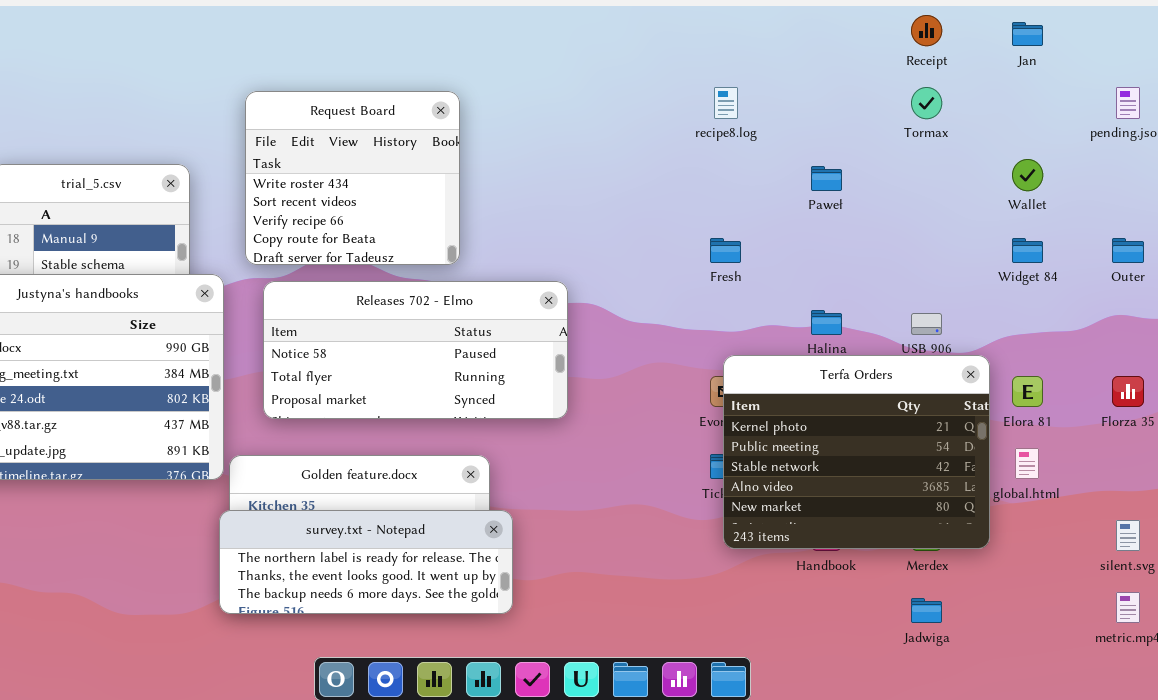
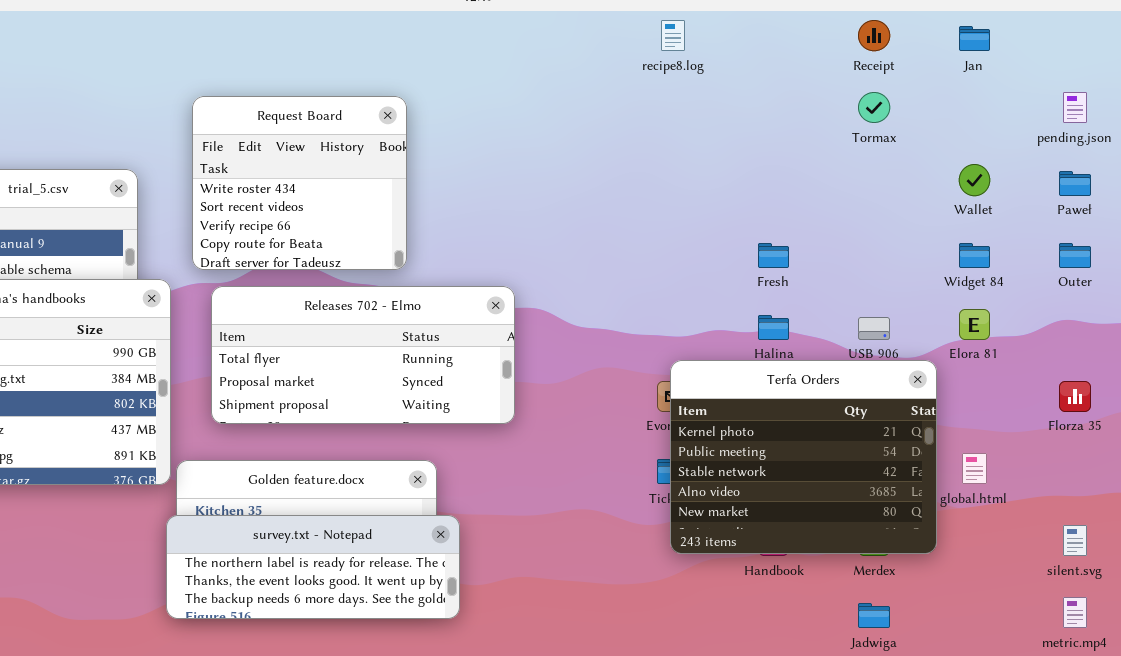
recipe8.log: [714,87,738,119] -> [661,20,685,51], moved
Paweł: [811,166,842,191] -> [1059,171,1091,196], moved
Fresh: [710,238,741,263] -> [758,243,789,268], moved
Releases 702 - Elmo: [263,281,568,419] -> [211,286,515,424], scrolled down 1 row
Elora 81: [1012,376,1043,407] -> [959,309,990,340], moved

